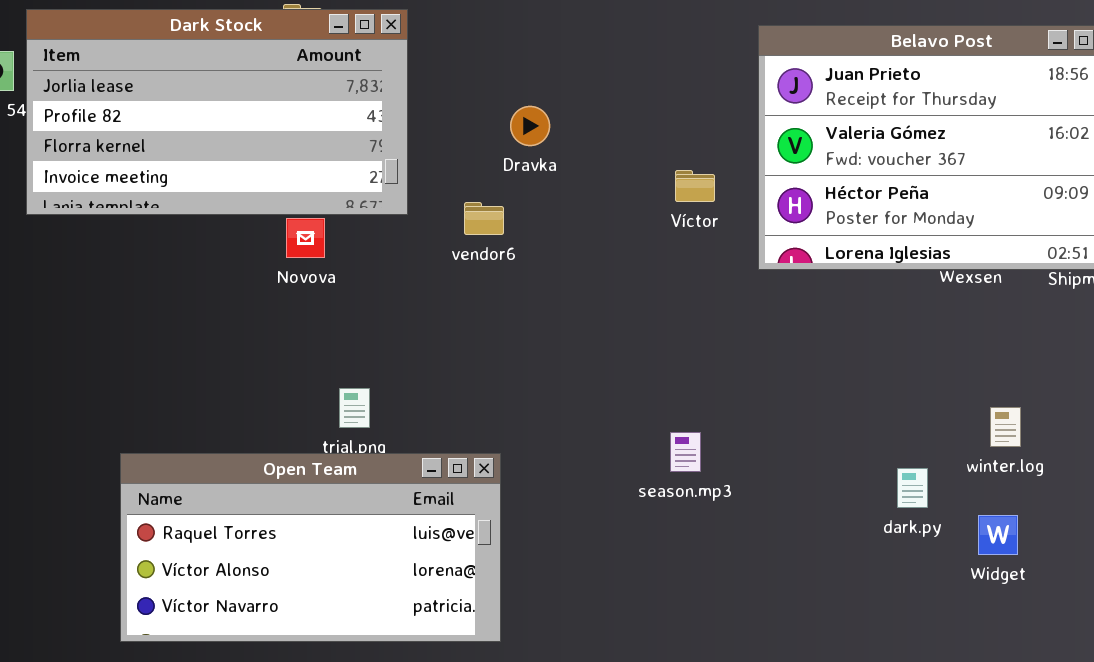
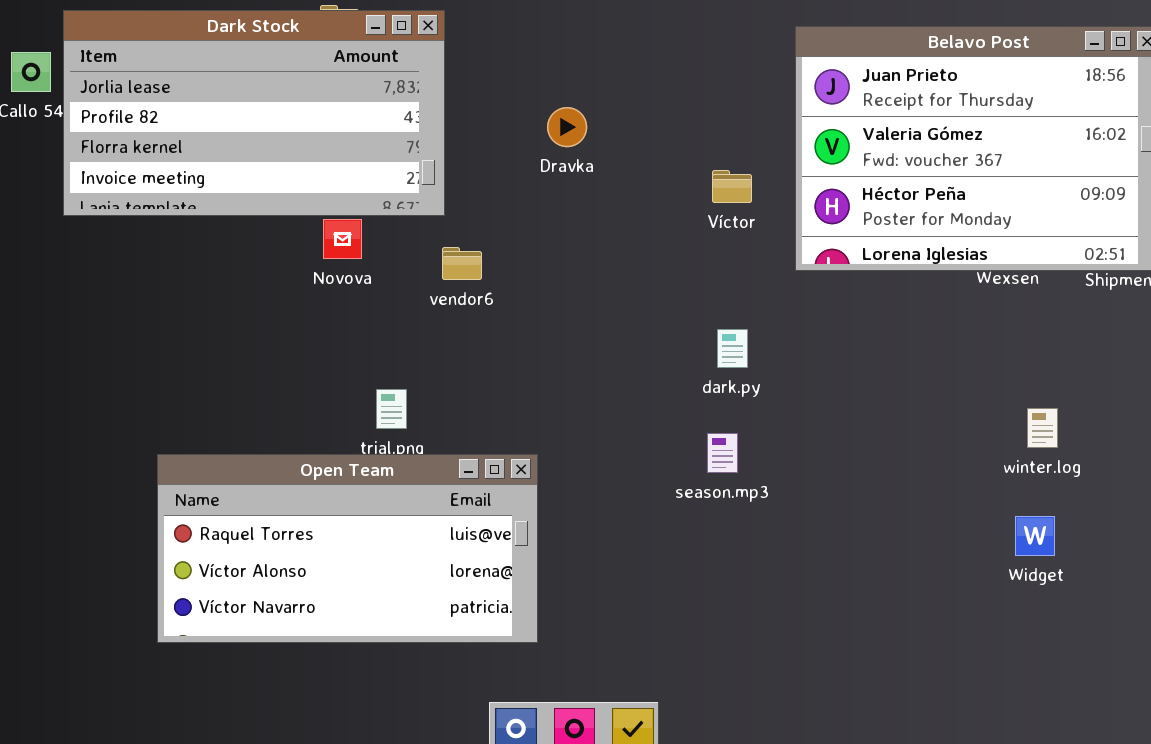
vendor6: [464,202,504,235] -> [442,247,482,280], moved
dark.py: [897,468,928,508] -> [717,329,748,368], moved

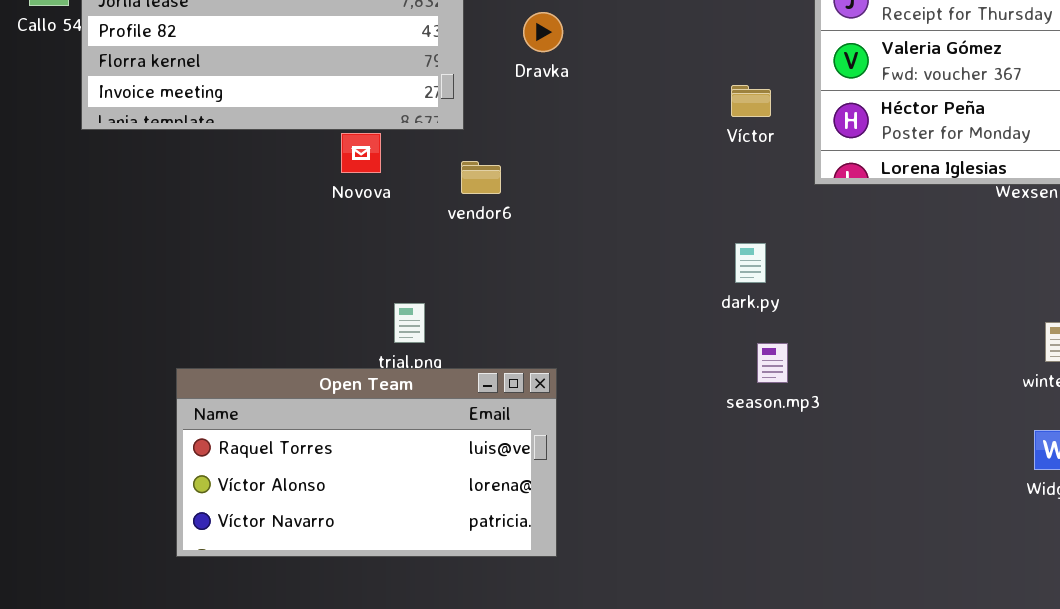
Dravka: [547,107,587,147] -> [523,12,563,52], moved
season.mp3: [707,433,738,473] -> [757,343,788,383], moved

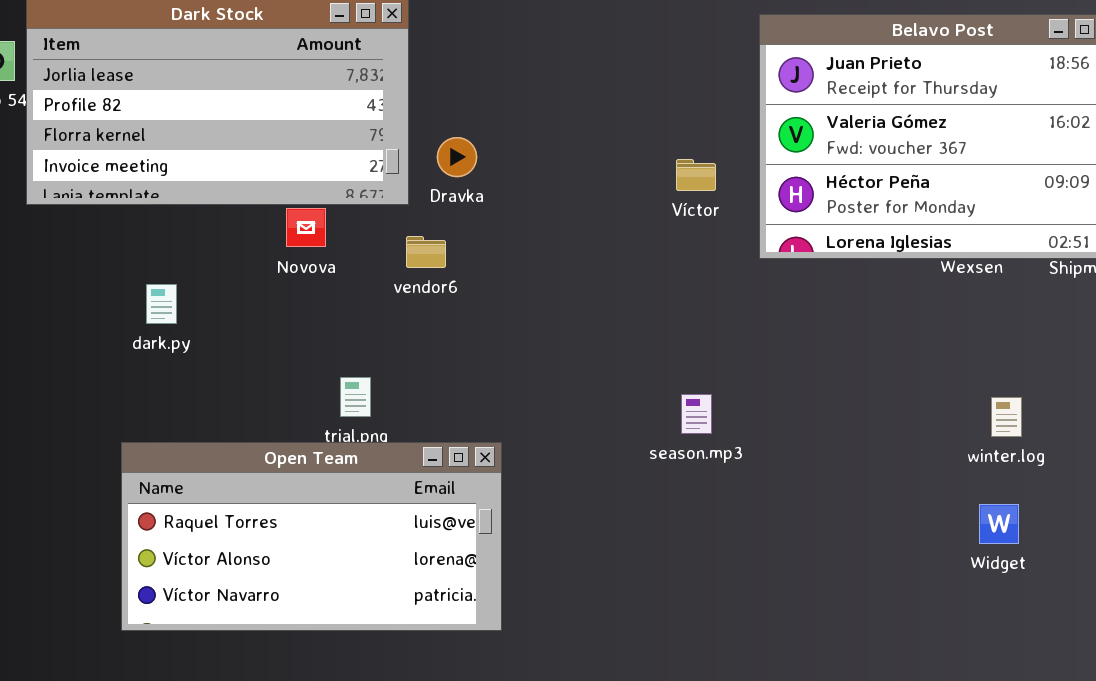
Dravka: [523,12,563,52] -> [437,137,477,177], moved
dark.py: [735,243,766,283] -> [146,284,177,324], moved
season.mp3: [757,343,788,383] -> [681,394,712,434], moved

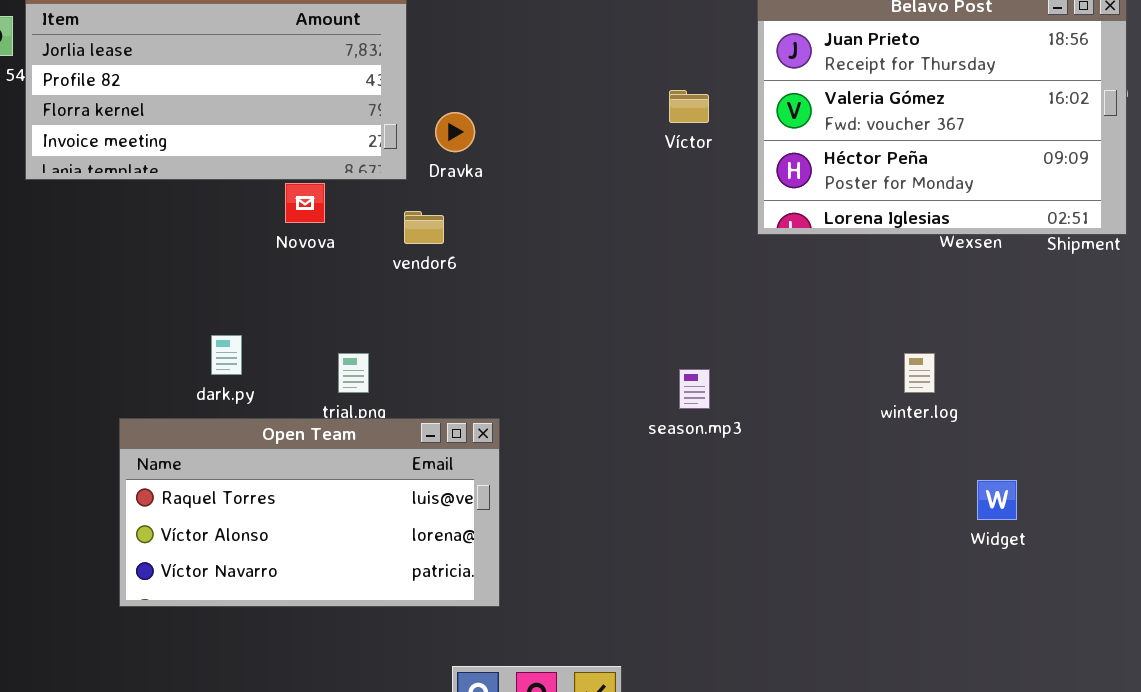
Víctor: [676,159,716,191] -> [669,90,709,123], moved
dark.py: [146,284,177,324] -> [211,335,242,375], moved
winter.log: [991,397,1022,437] -> [904,353,935,393], moved

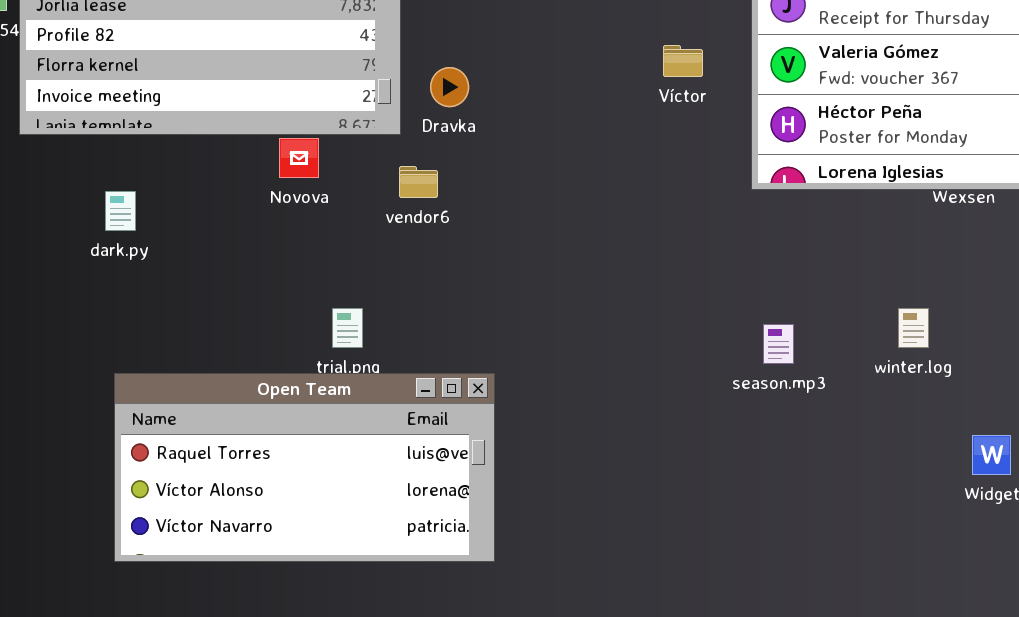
dark.py: [211,335,242,375] -> [105,191,136,231], moved
season.mp3: [679,369,710,409] -> [763,324,794,364], moved

